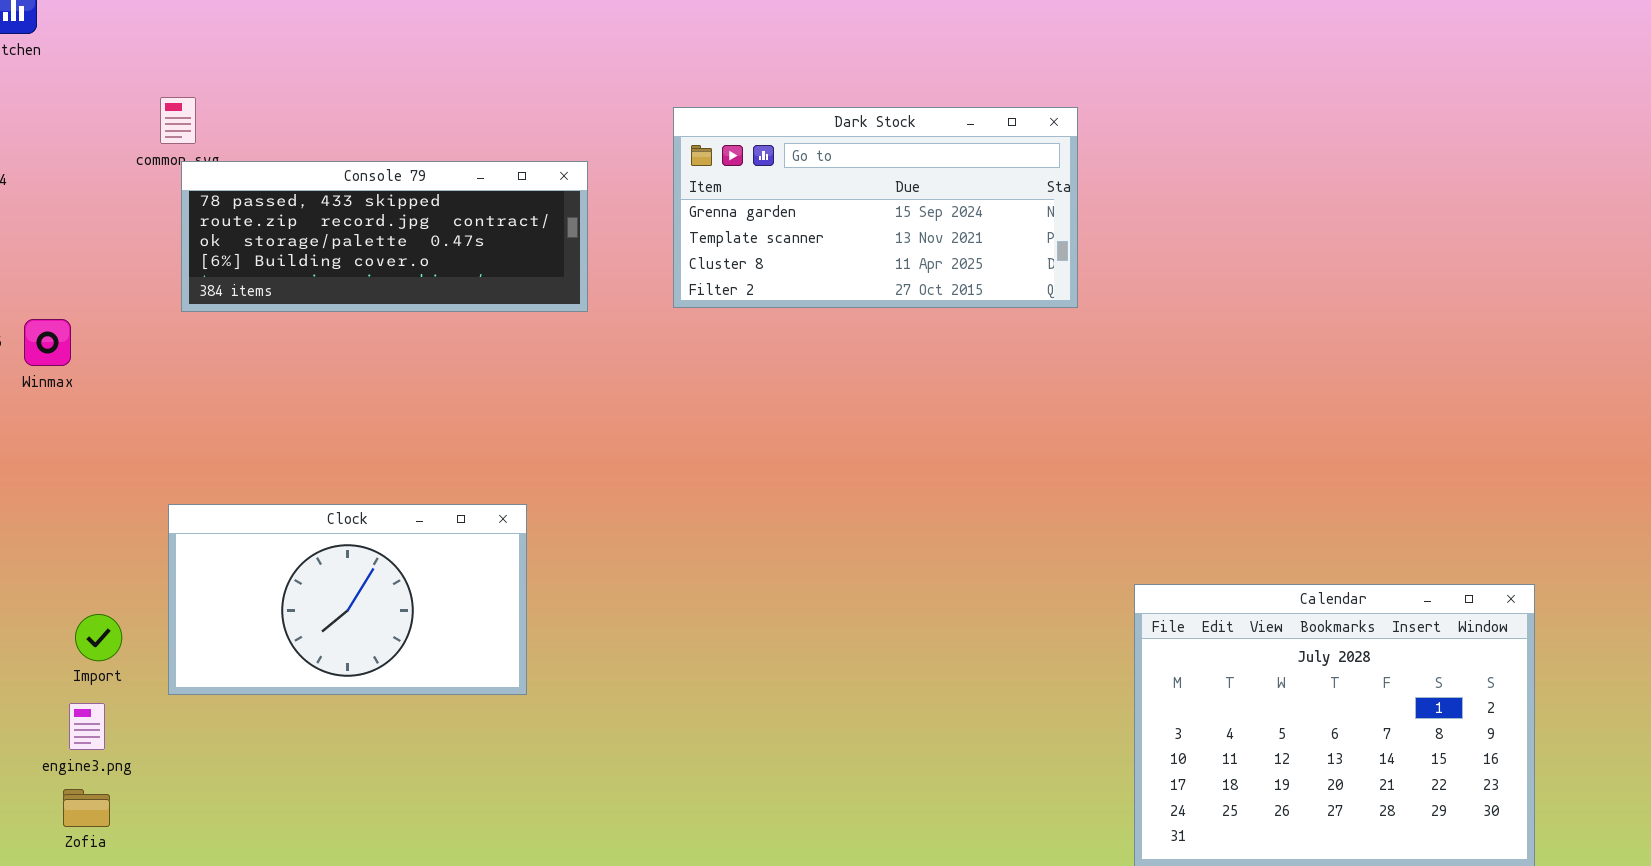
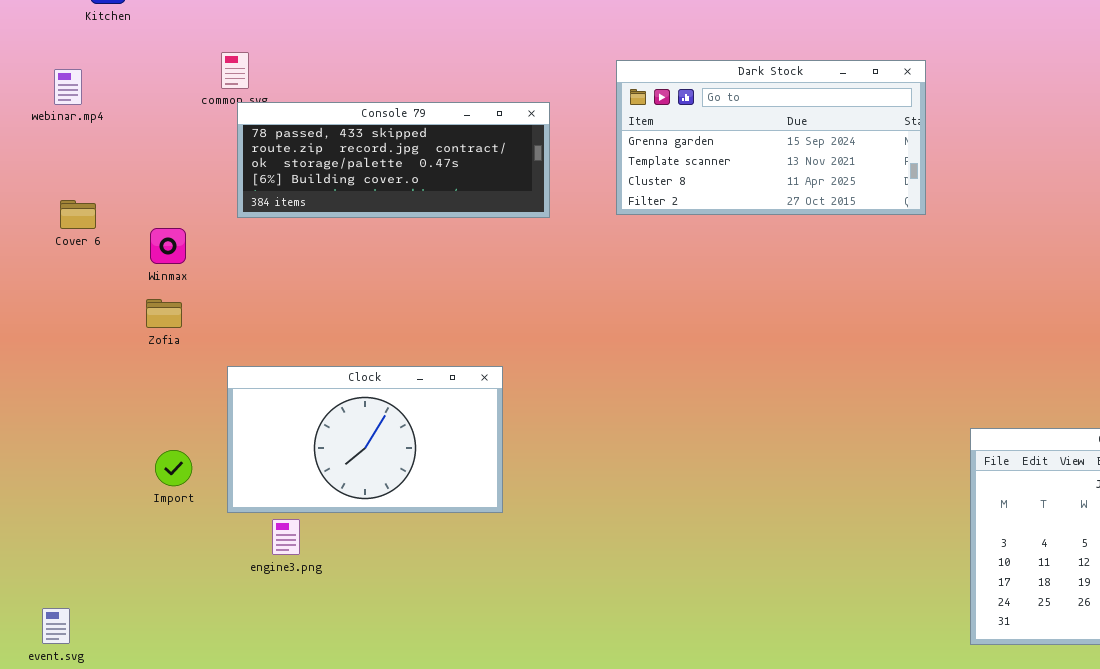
Winmax: [24,319,71,366] -> [150,228,186,264], moved
engine3.png: [69,703,105,750] -> [272,519,300,555], moved
Zofia: [63,789,110,827] -> [146,299,182,328], moved

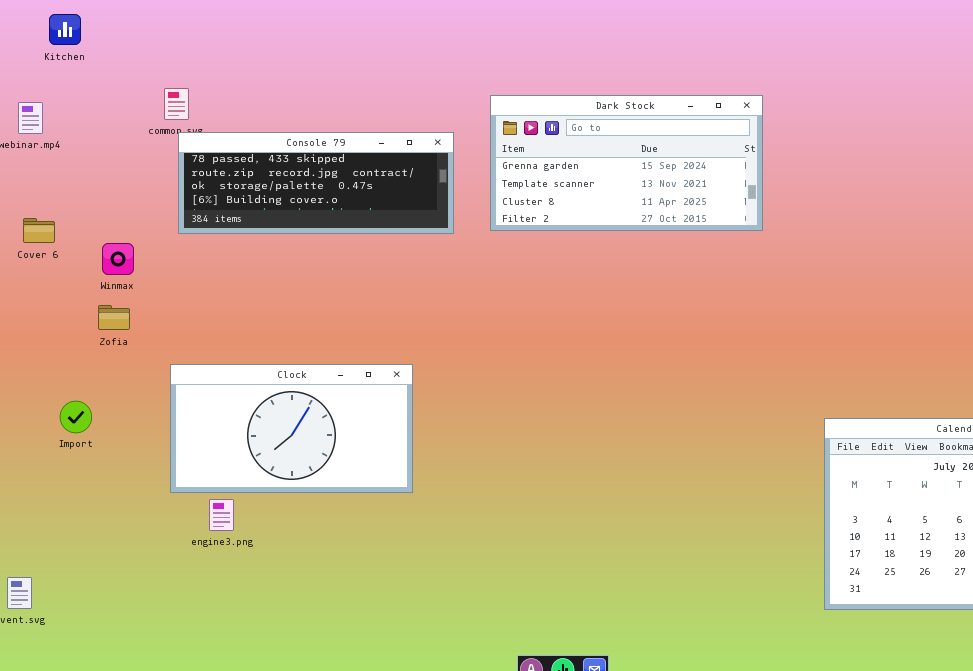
Dark Stock: [616,60,926,215] -> [490,95,763,231], moved
Import: [155,450,192,486] -> [60,401,92,433], moved

